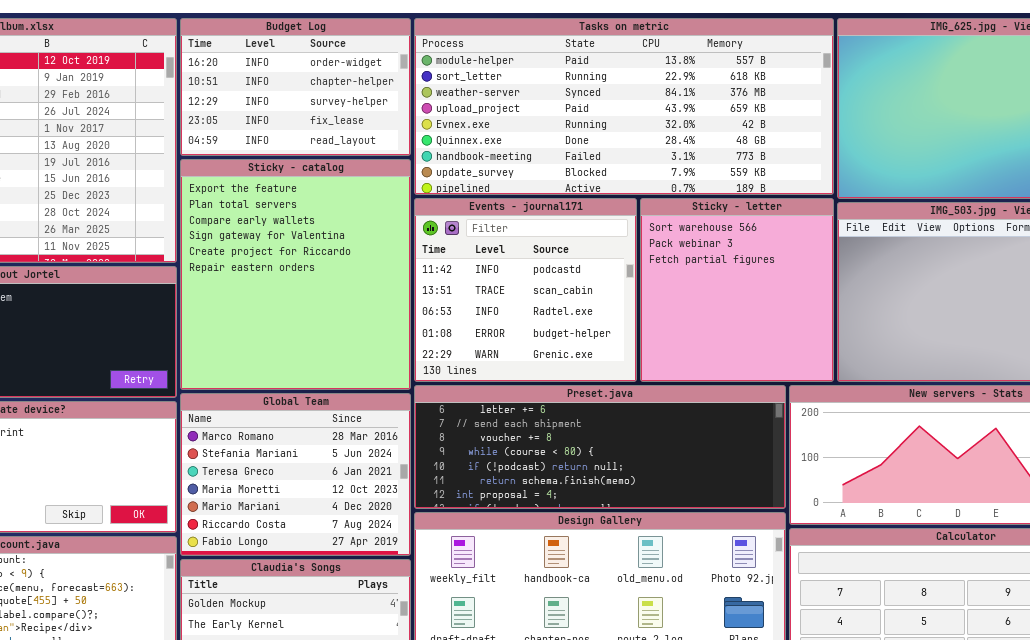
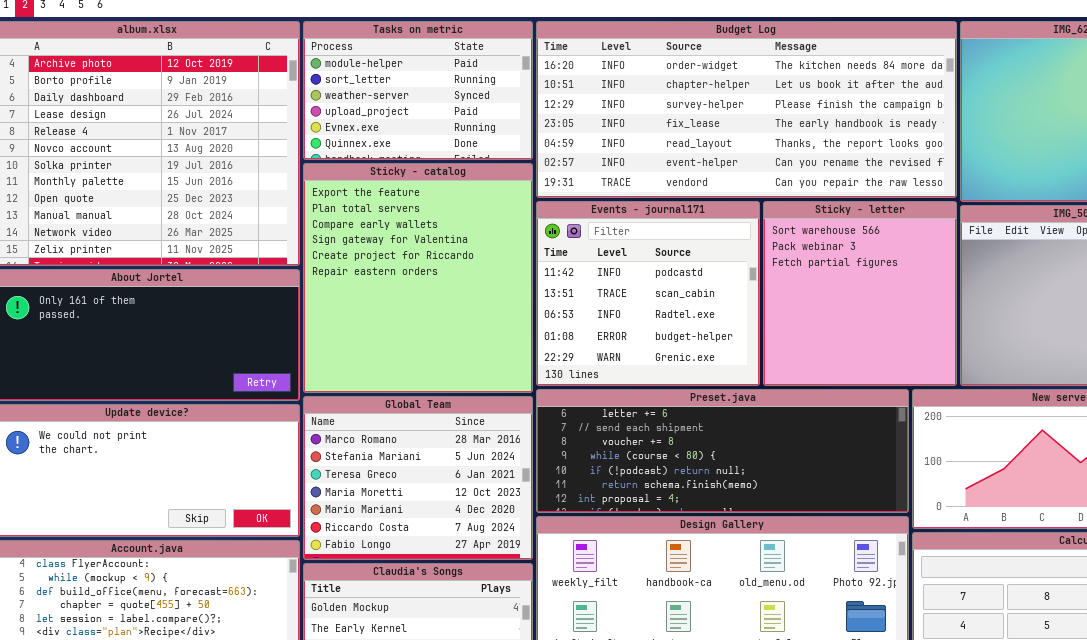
Budget Log: [180,18,411,156] -> [536,21,957,198], moved, resized
Tasks on metric: [414,18,834,195] -> [303,21,533,160], moved, resized

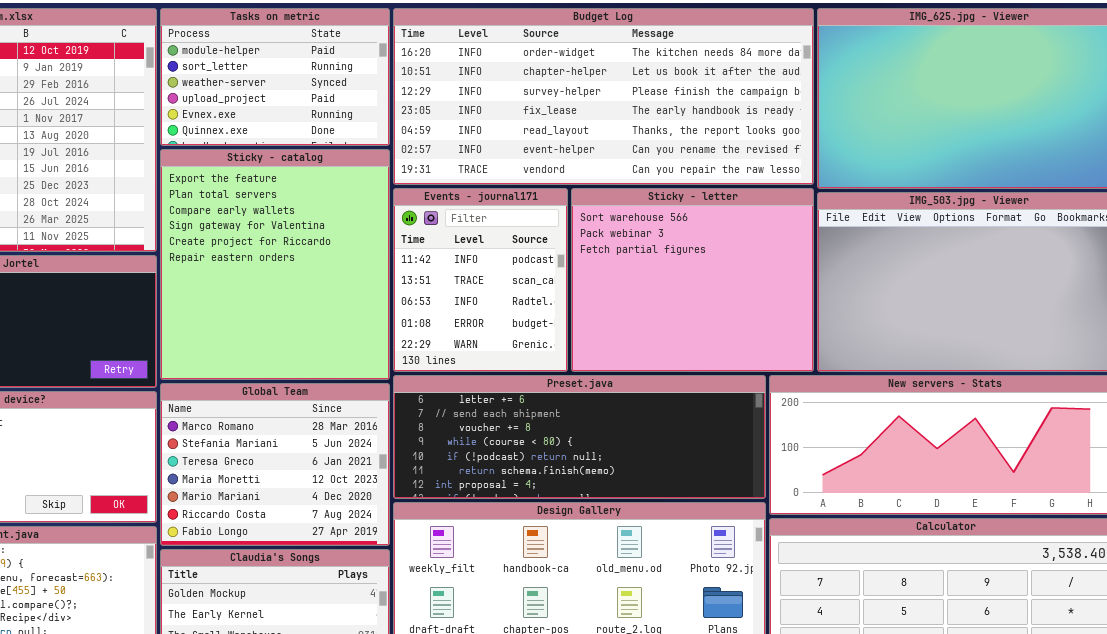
Events - journal171: [536,201,760,386] -> [393,188,568,372], resized
Sticky - letter: [763,201,957,386] -> [571,188,814,372], resized

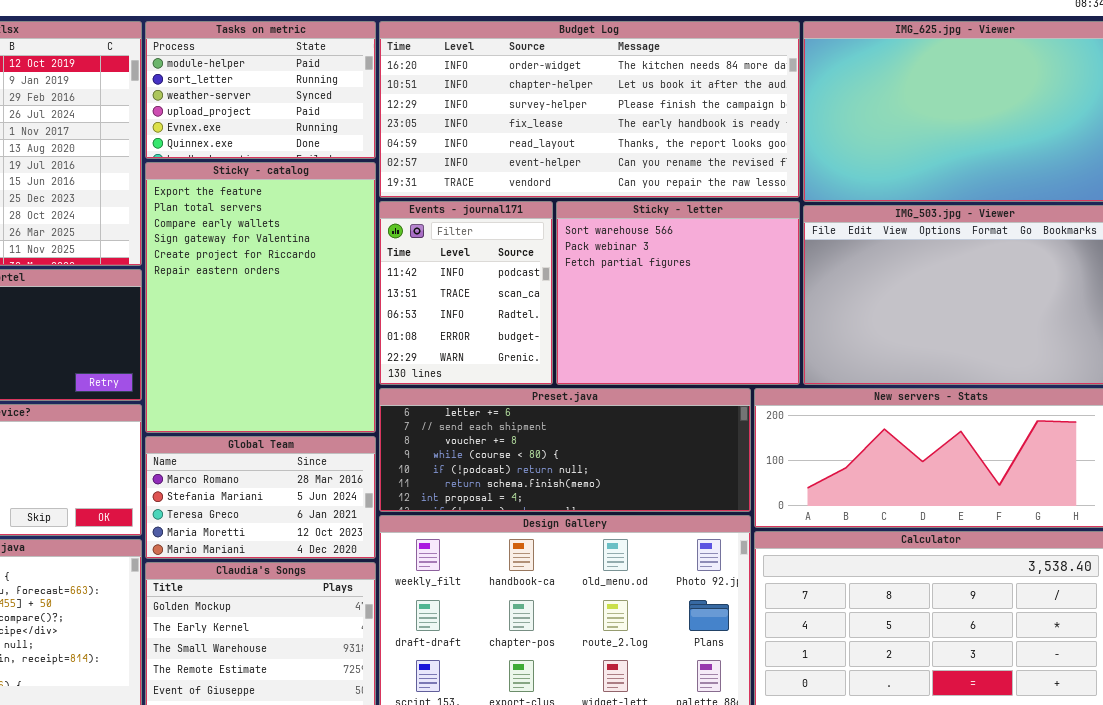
Sticky - catalog: [160,149,390,380] -> [145,162,376,433], resized
Global Team: [160,383,390,546] -> [145,436,376,559], resized

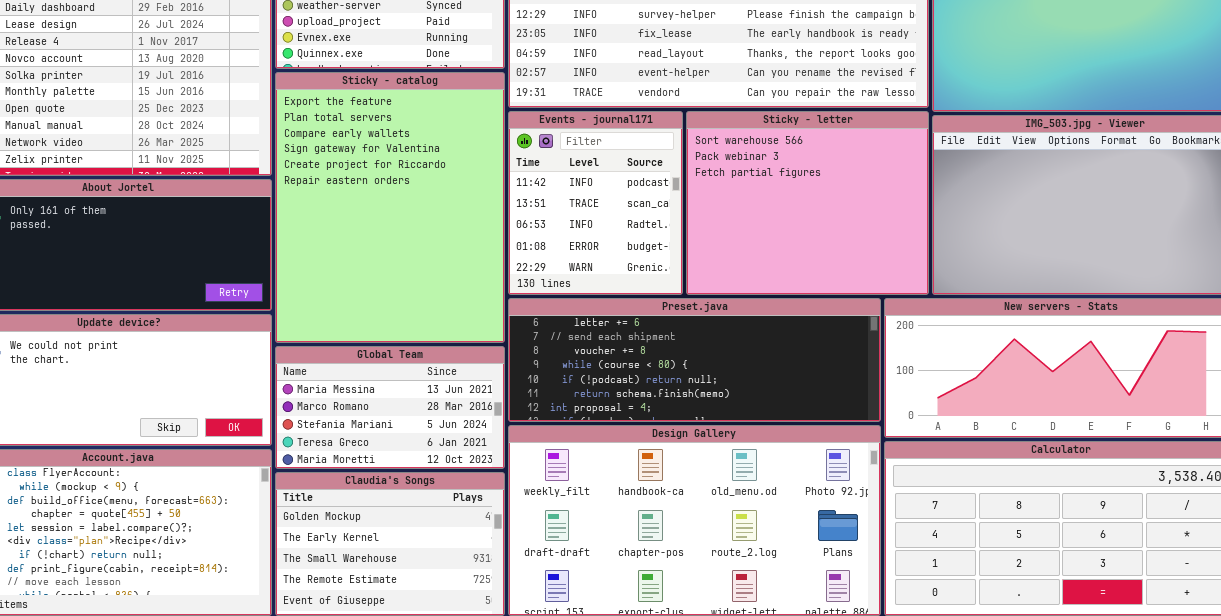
Global Team: [145,436,376,559] -> [275,346,505,469], scrolled up 1 row

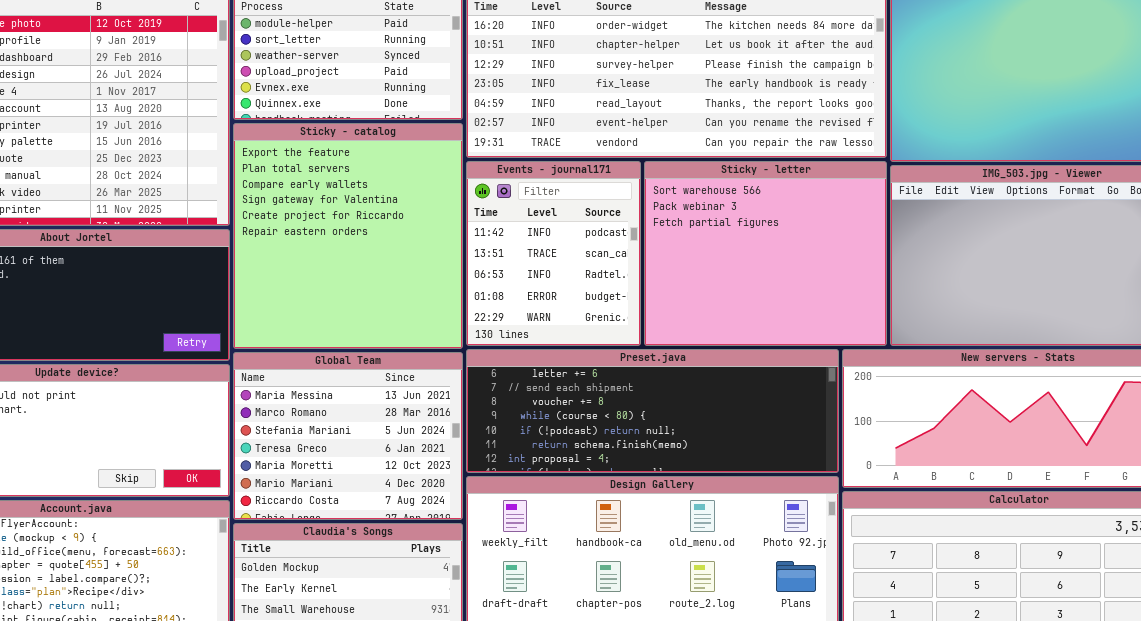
Sticky - catalog: [275,72,505,343] -> [233,123,463,349], resized
Global Team: [275,346,505,469] -> [233,352,463,520], resized

